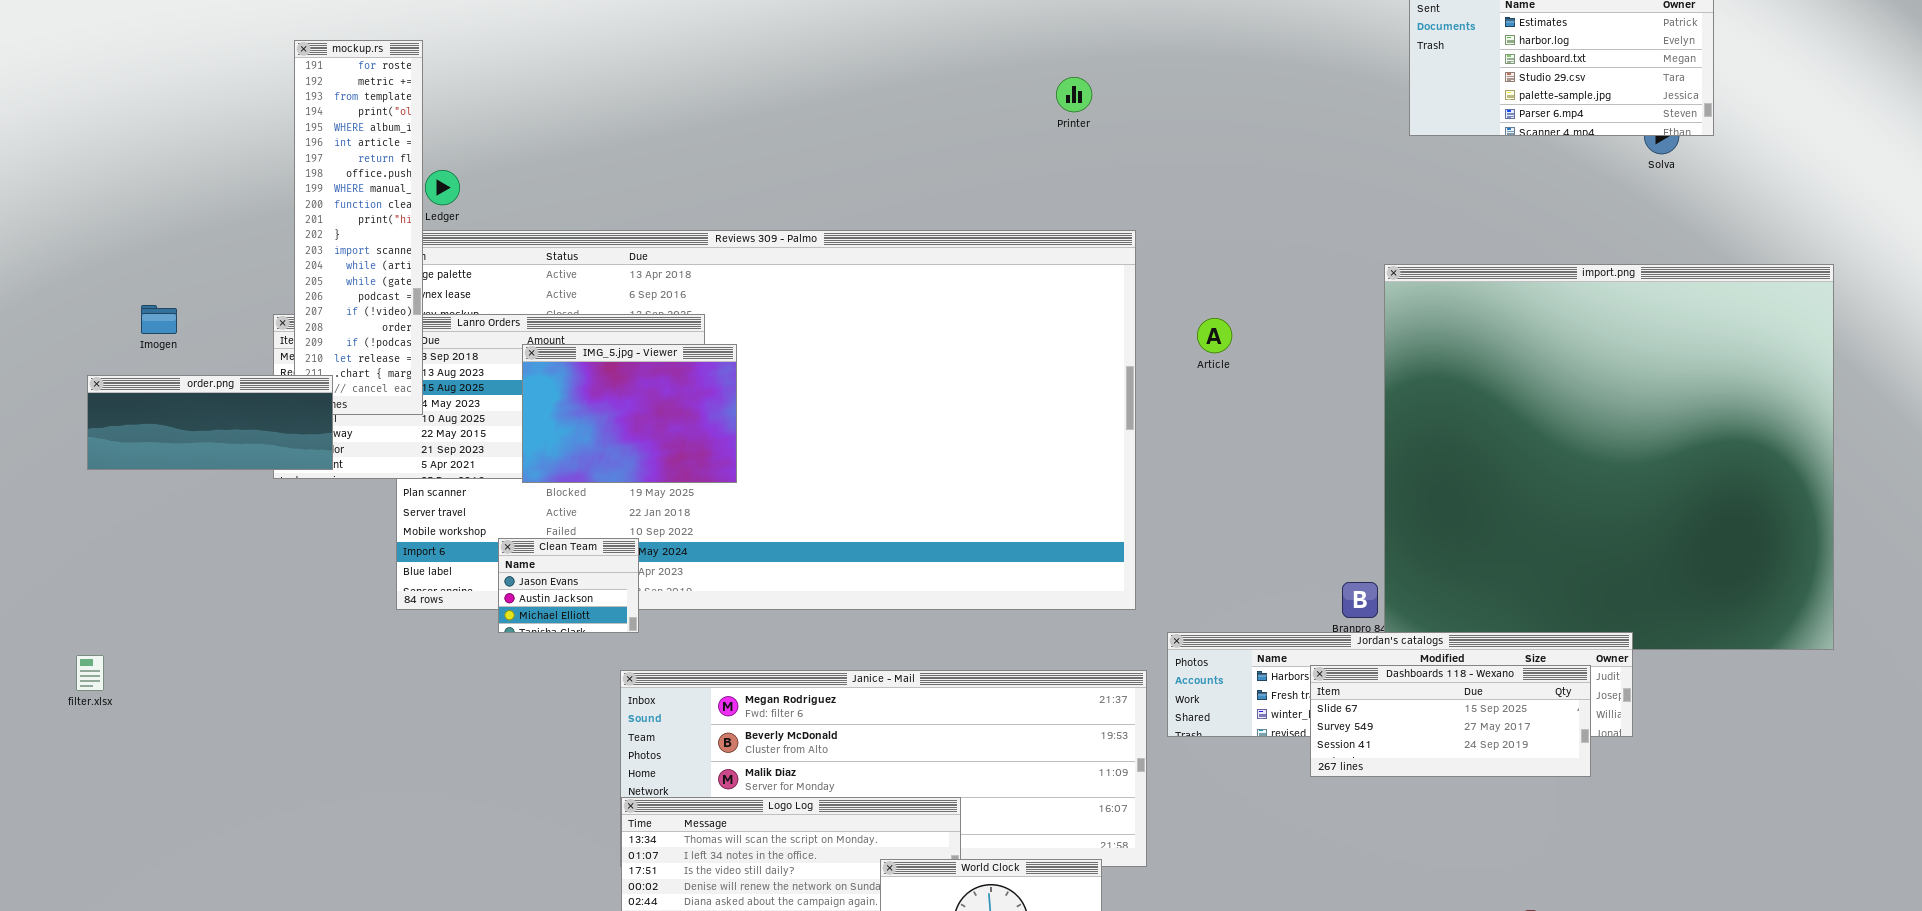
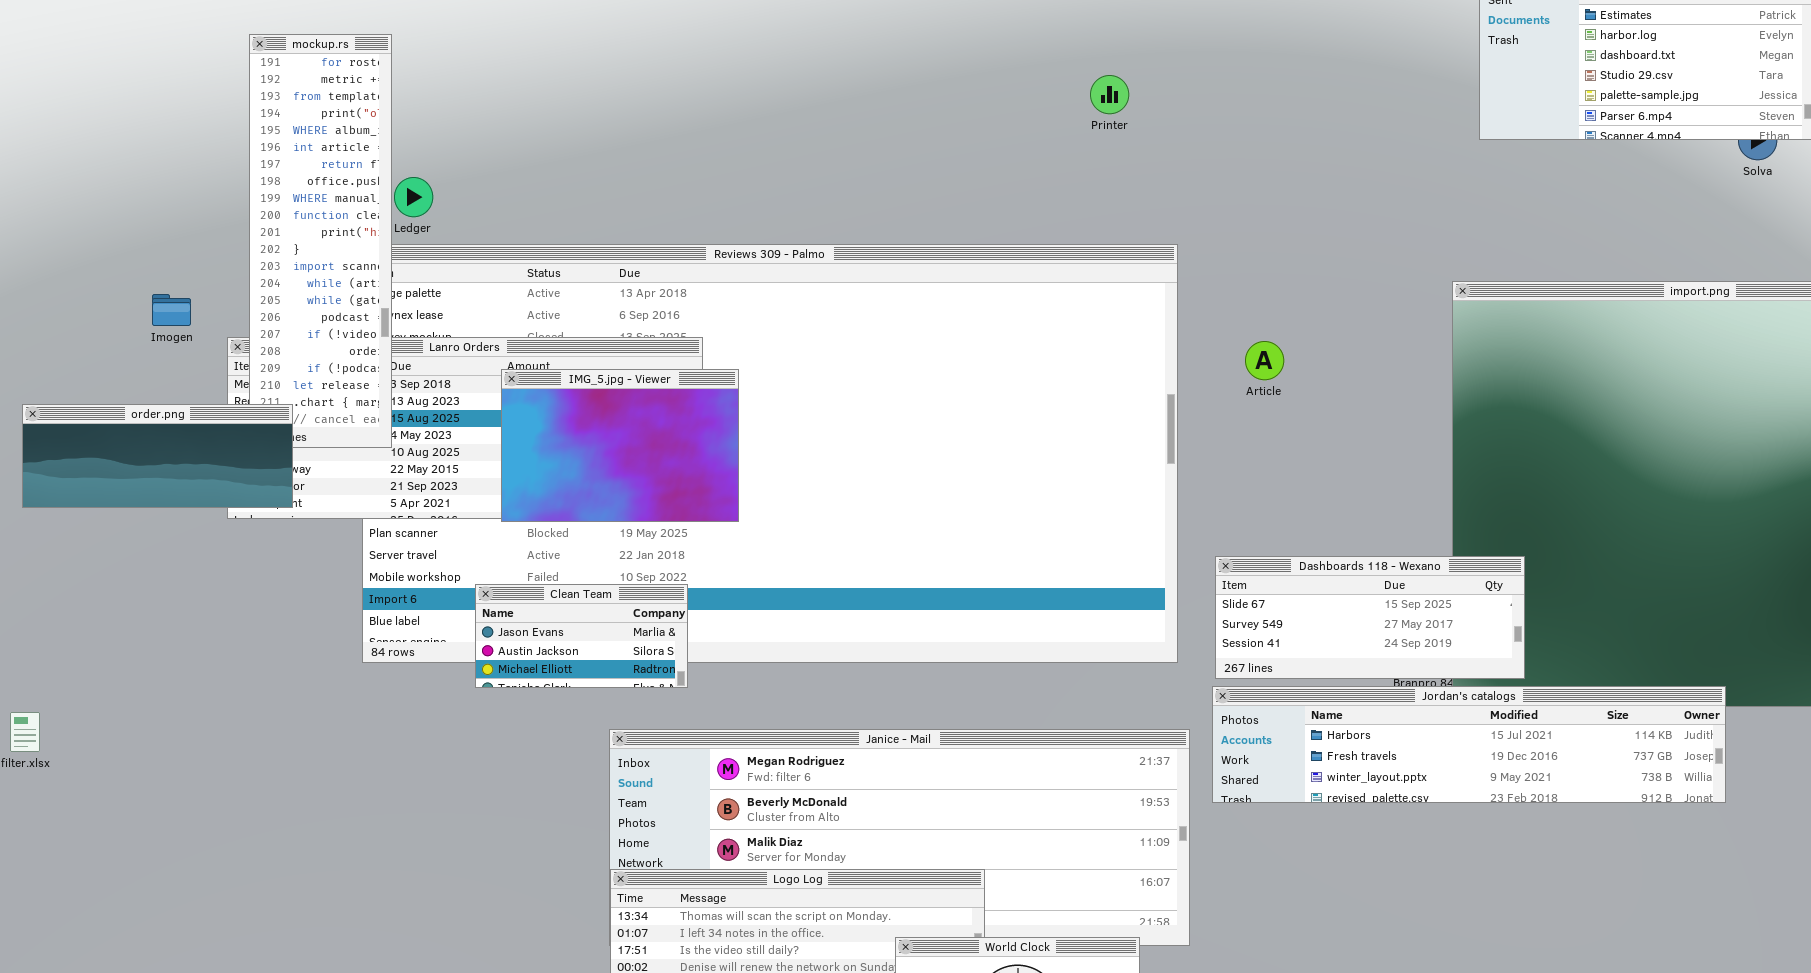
Imogen: [141,305,177,334] -> [152,294,191,326], moved
Clean Team: [498,538,639,633] -> [475,584,688,688], resized
Dashboards 118 - Wexano: [1310,665,1591,777] -> [1215,556,1525,679], moved

